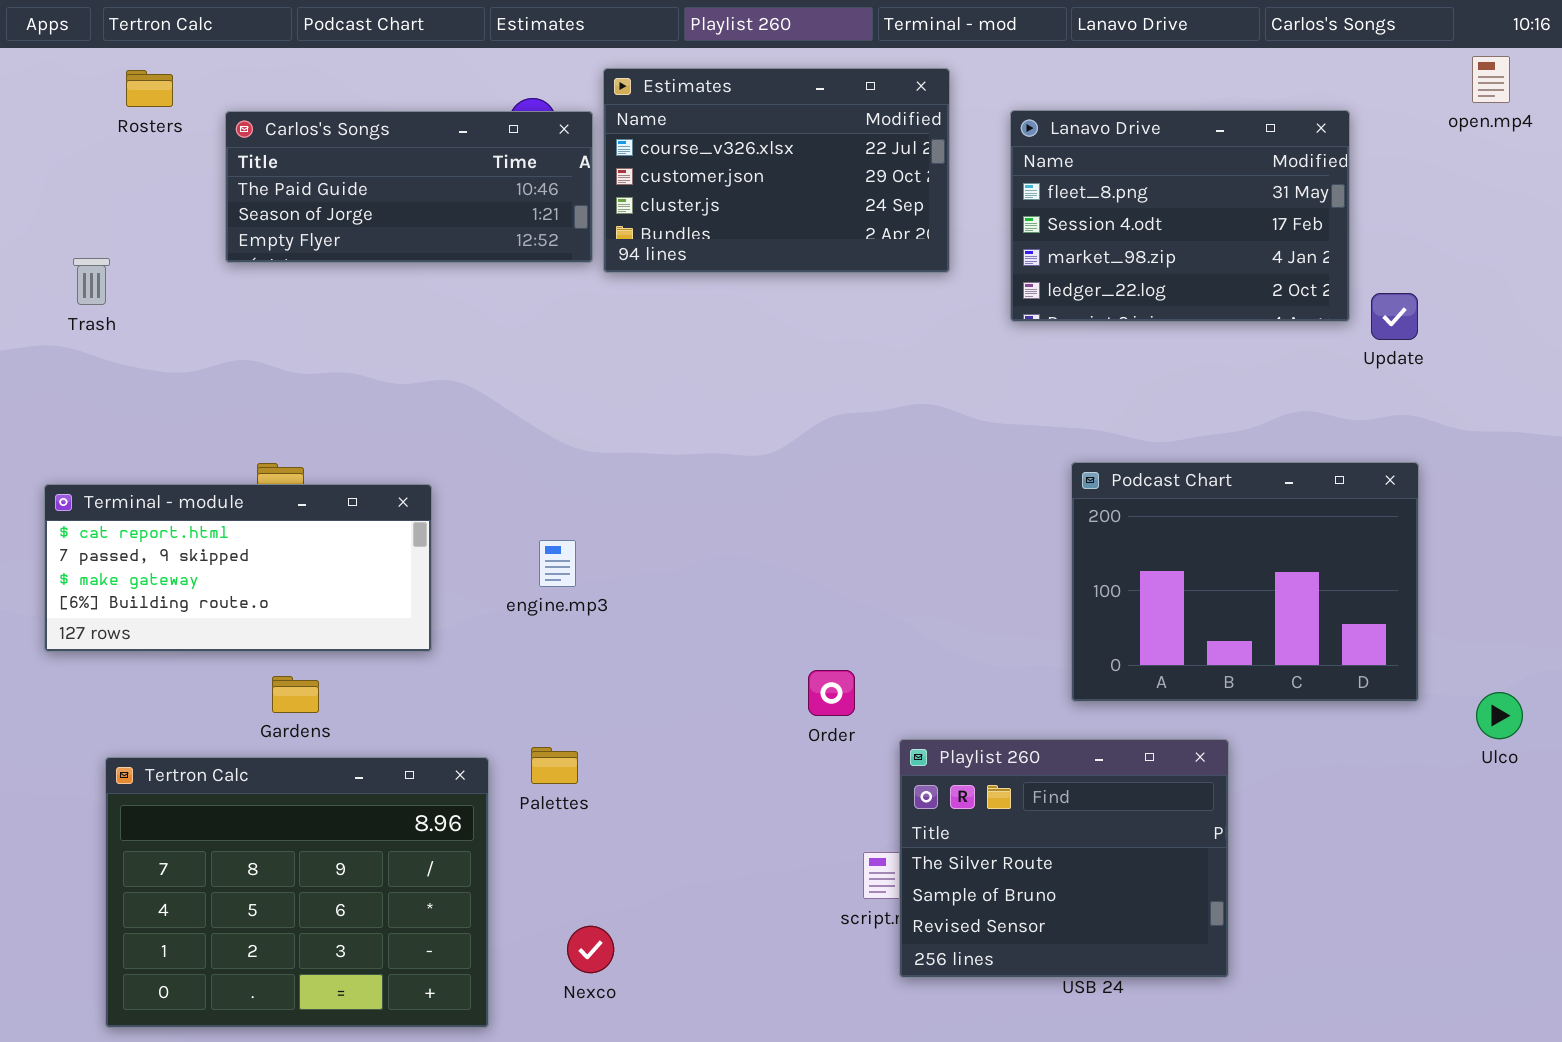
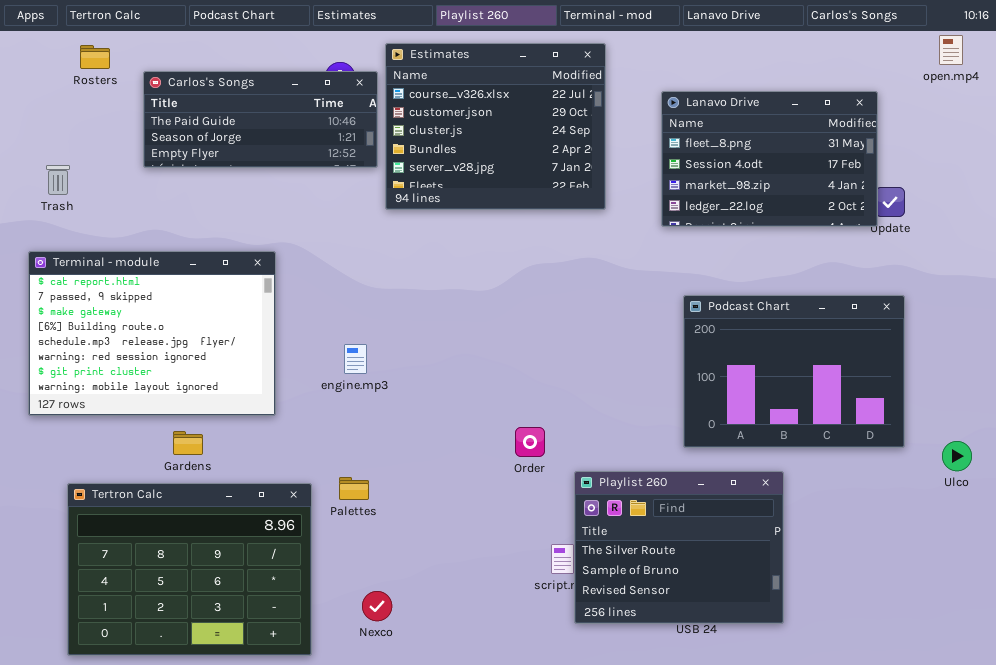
Estimates: [603,68,950,273] -> [385,43,606,210], resized
Lanavo Drive: [1010,110,1350,322] -> [661,91,878,227], moved
Terminal - module: [44,484,432,652] -> [28,251,276,416], resized

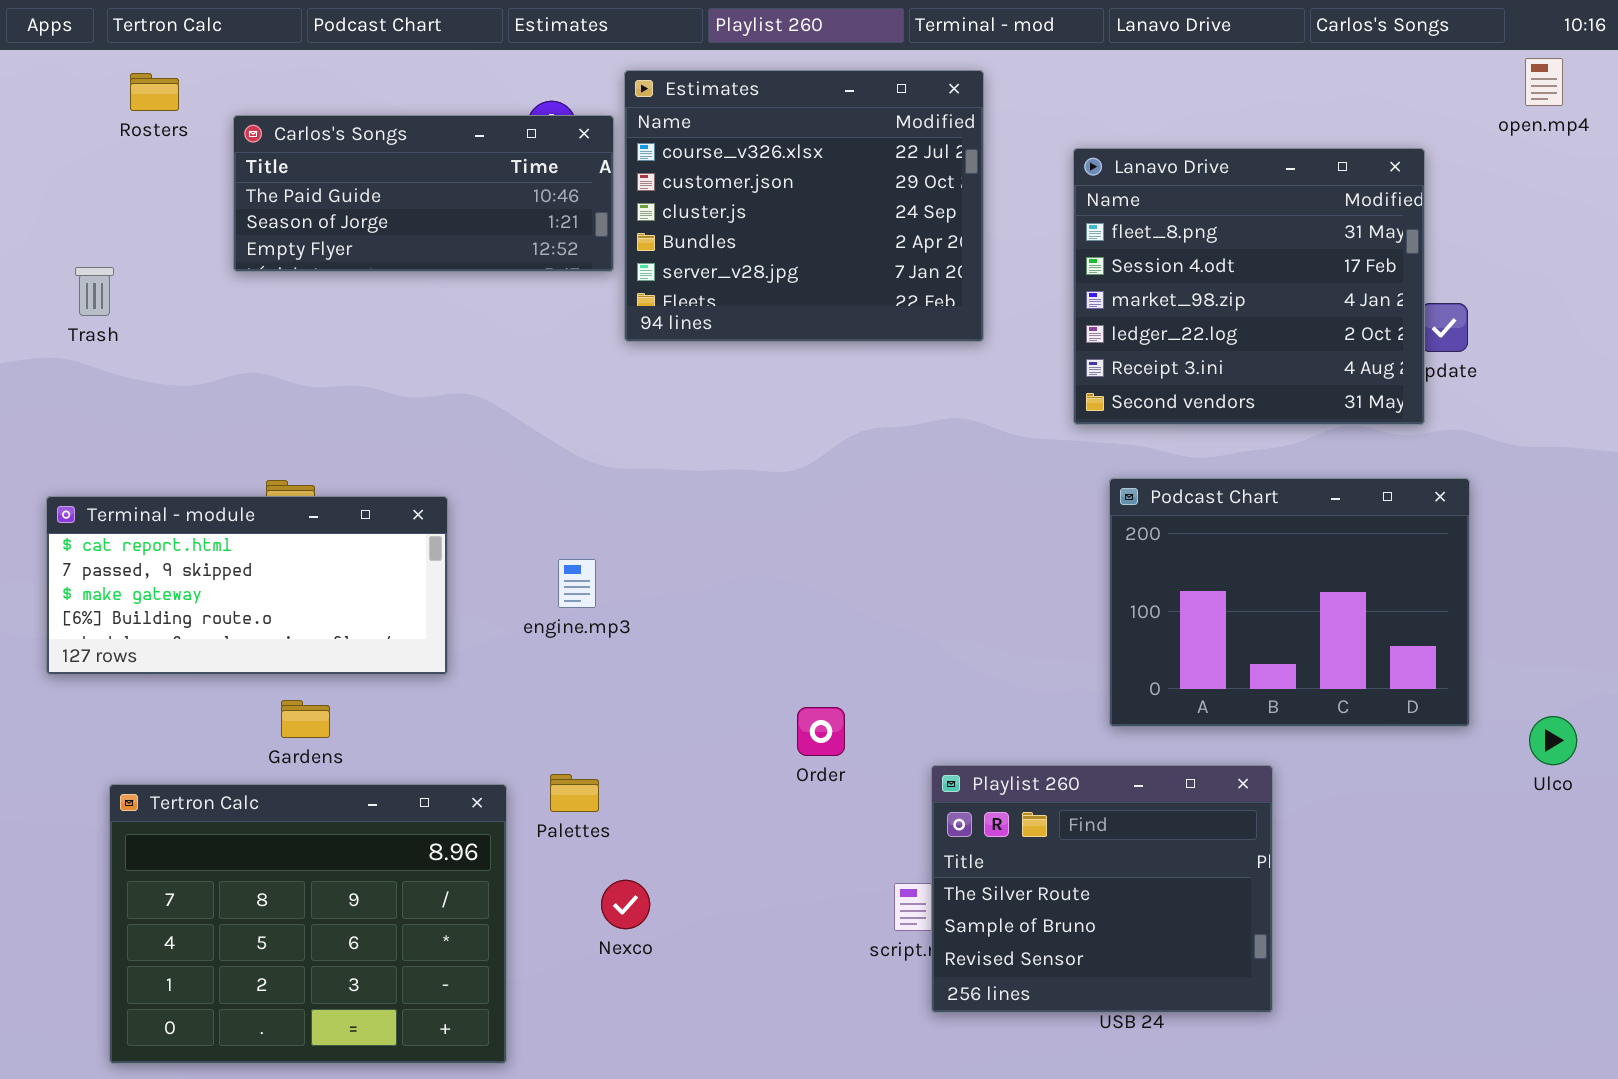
Lanavo Drive: [661,91,878,227] -> [1073,148,1425,425], resized
Terminal - module: [28,251,276,416] -> [46,496,448,675], resized
Order: [515,427,545,457] -> [797,707,845,756], moved
Nexco: [362,591,392,621] -> [601,880,650,929], moved

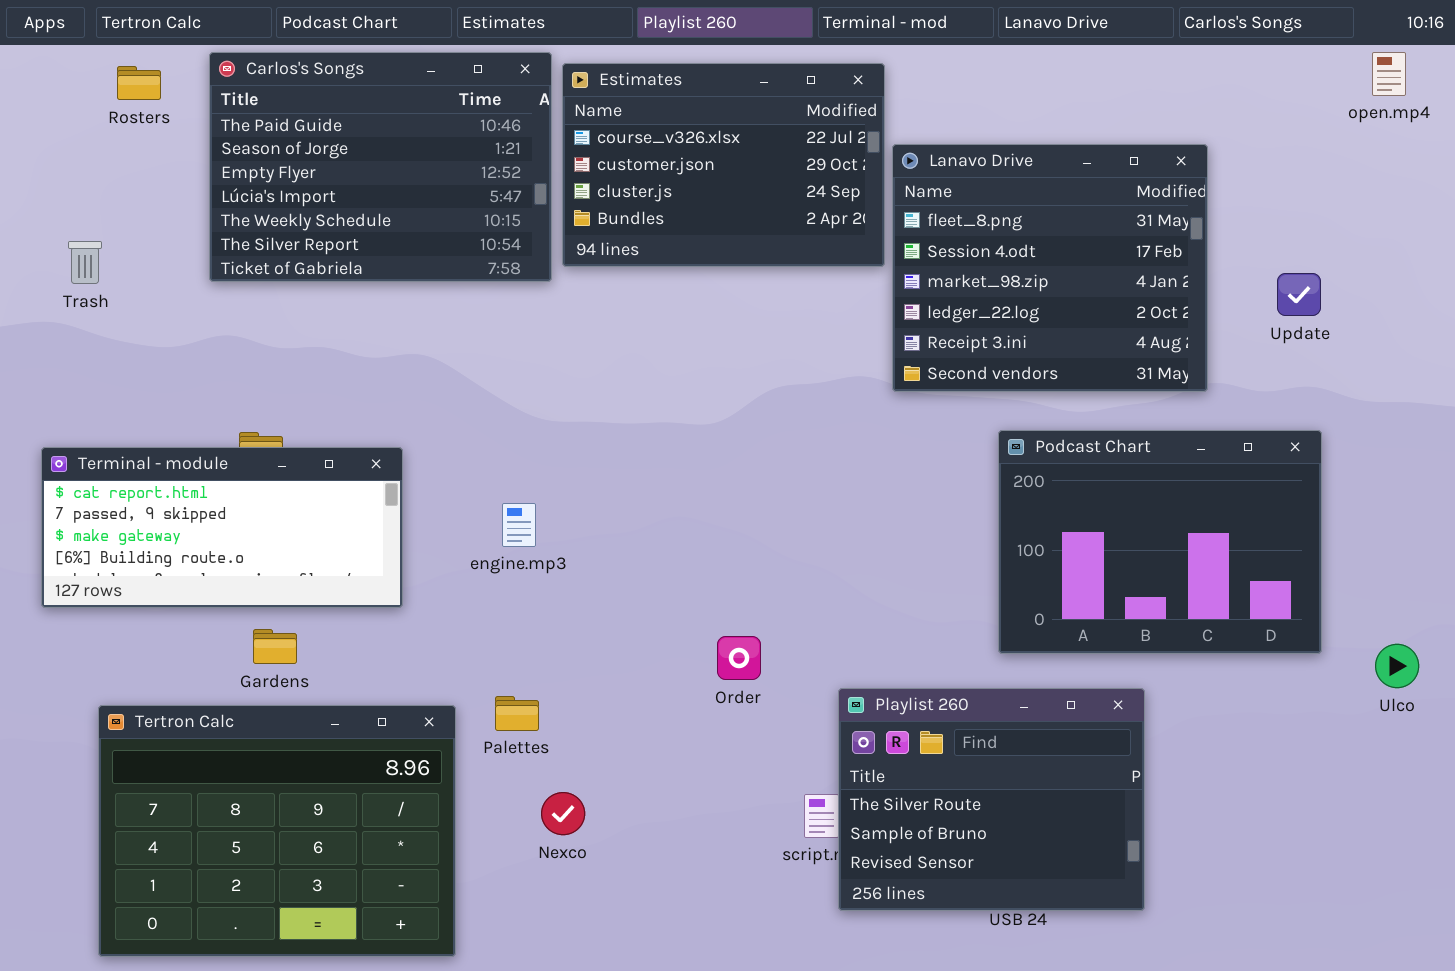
Estimates: [624,70,984,342] -> [562,63,885,267], resized
Carlos's Songs: [233,115,614,272] -> [209,52,552,282], moved, resized
Lanavo Drive: [1073,148,1425,425] -> [892,144,1208,392], moved

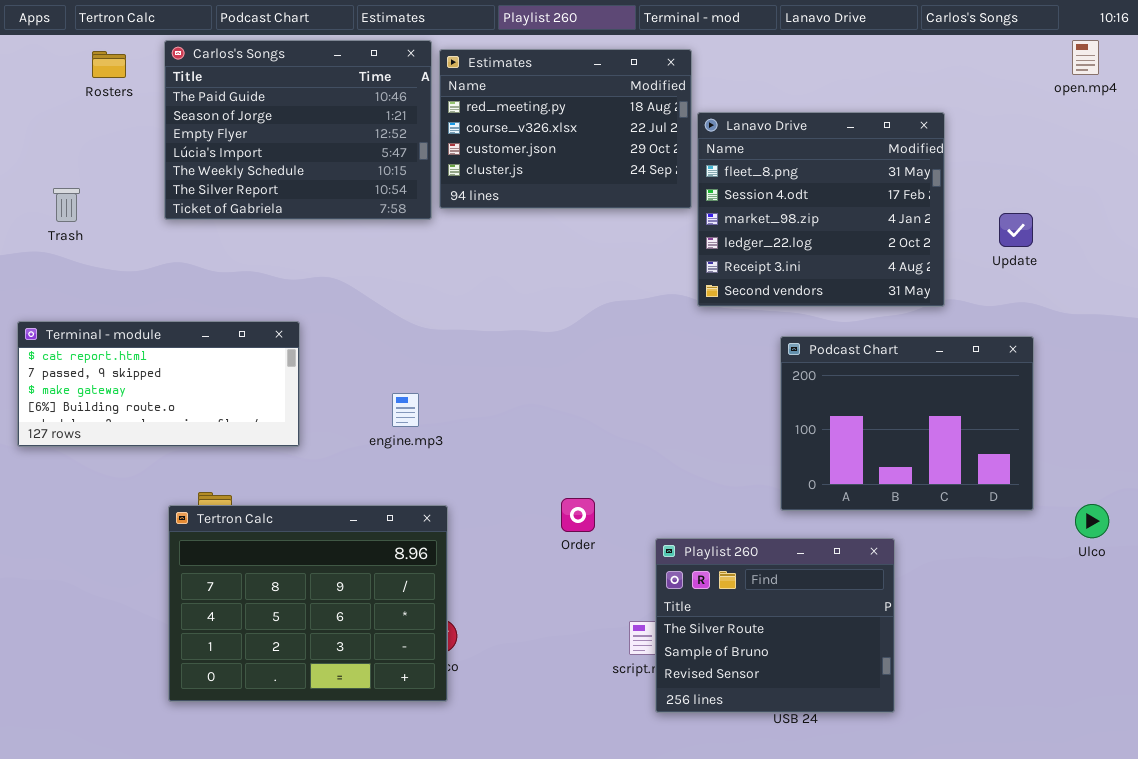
Estimates: [562,63,885,267] -> [439,49,692,209], scrolled up 1 row
Terminal - module: [41,447,403,608] -> [17,321,300,447], moved
Tertron Calc: [98,705,456,957] -> [168,505,448,702], moved

